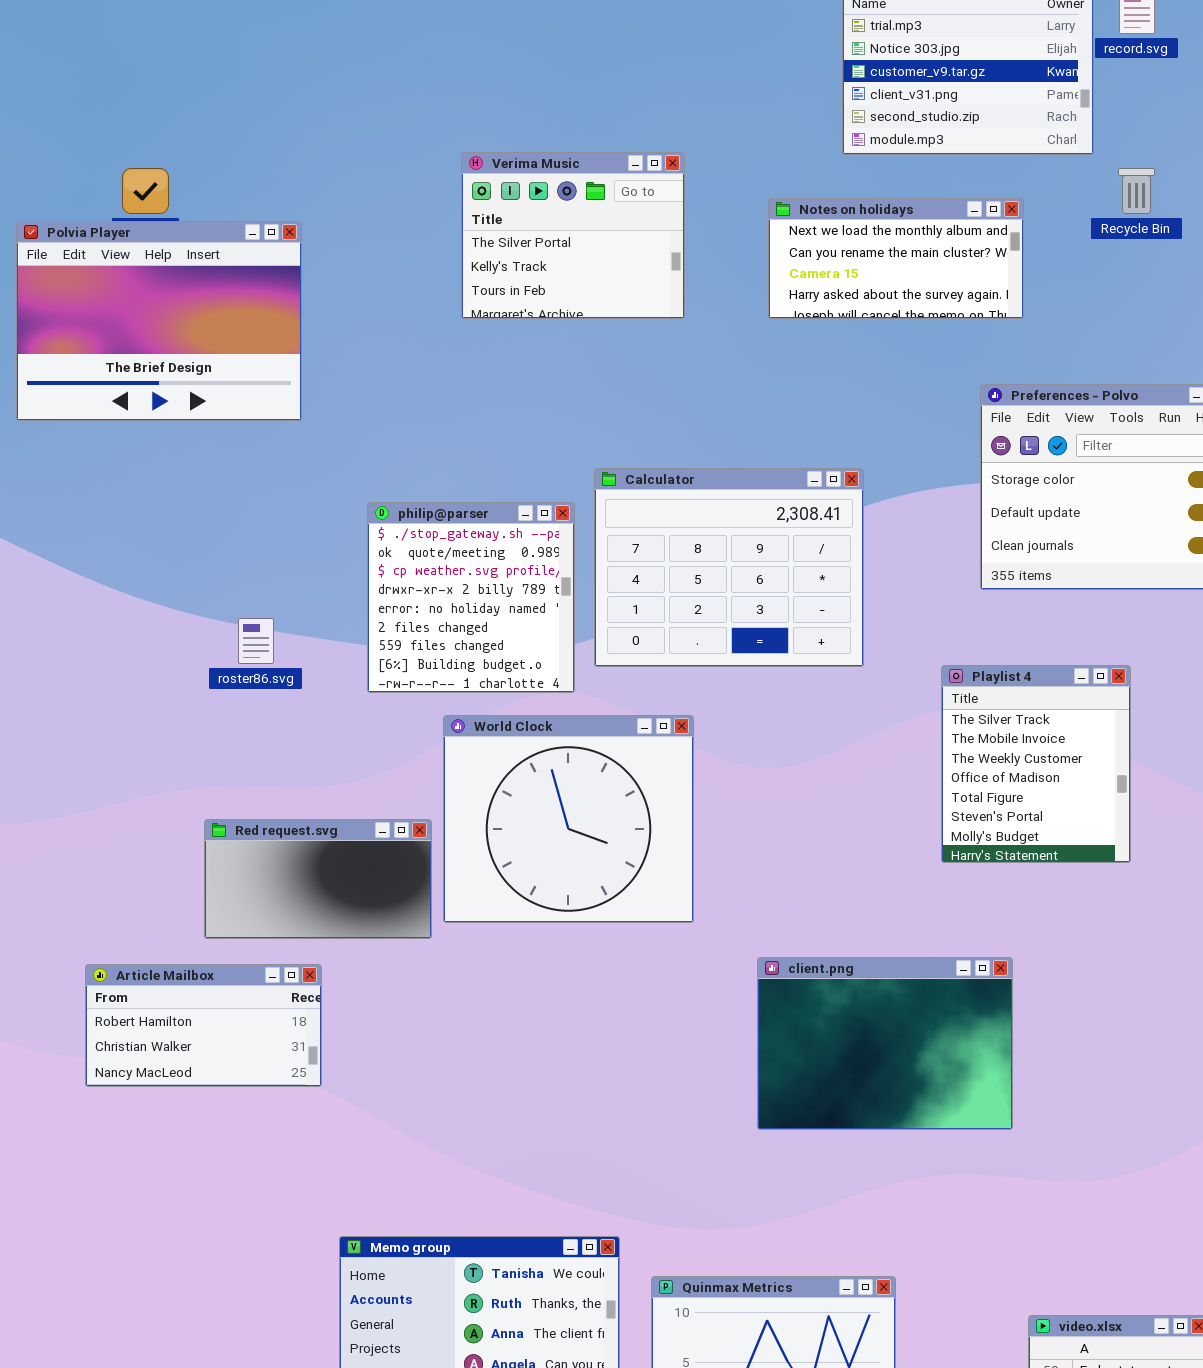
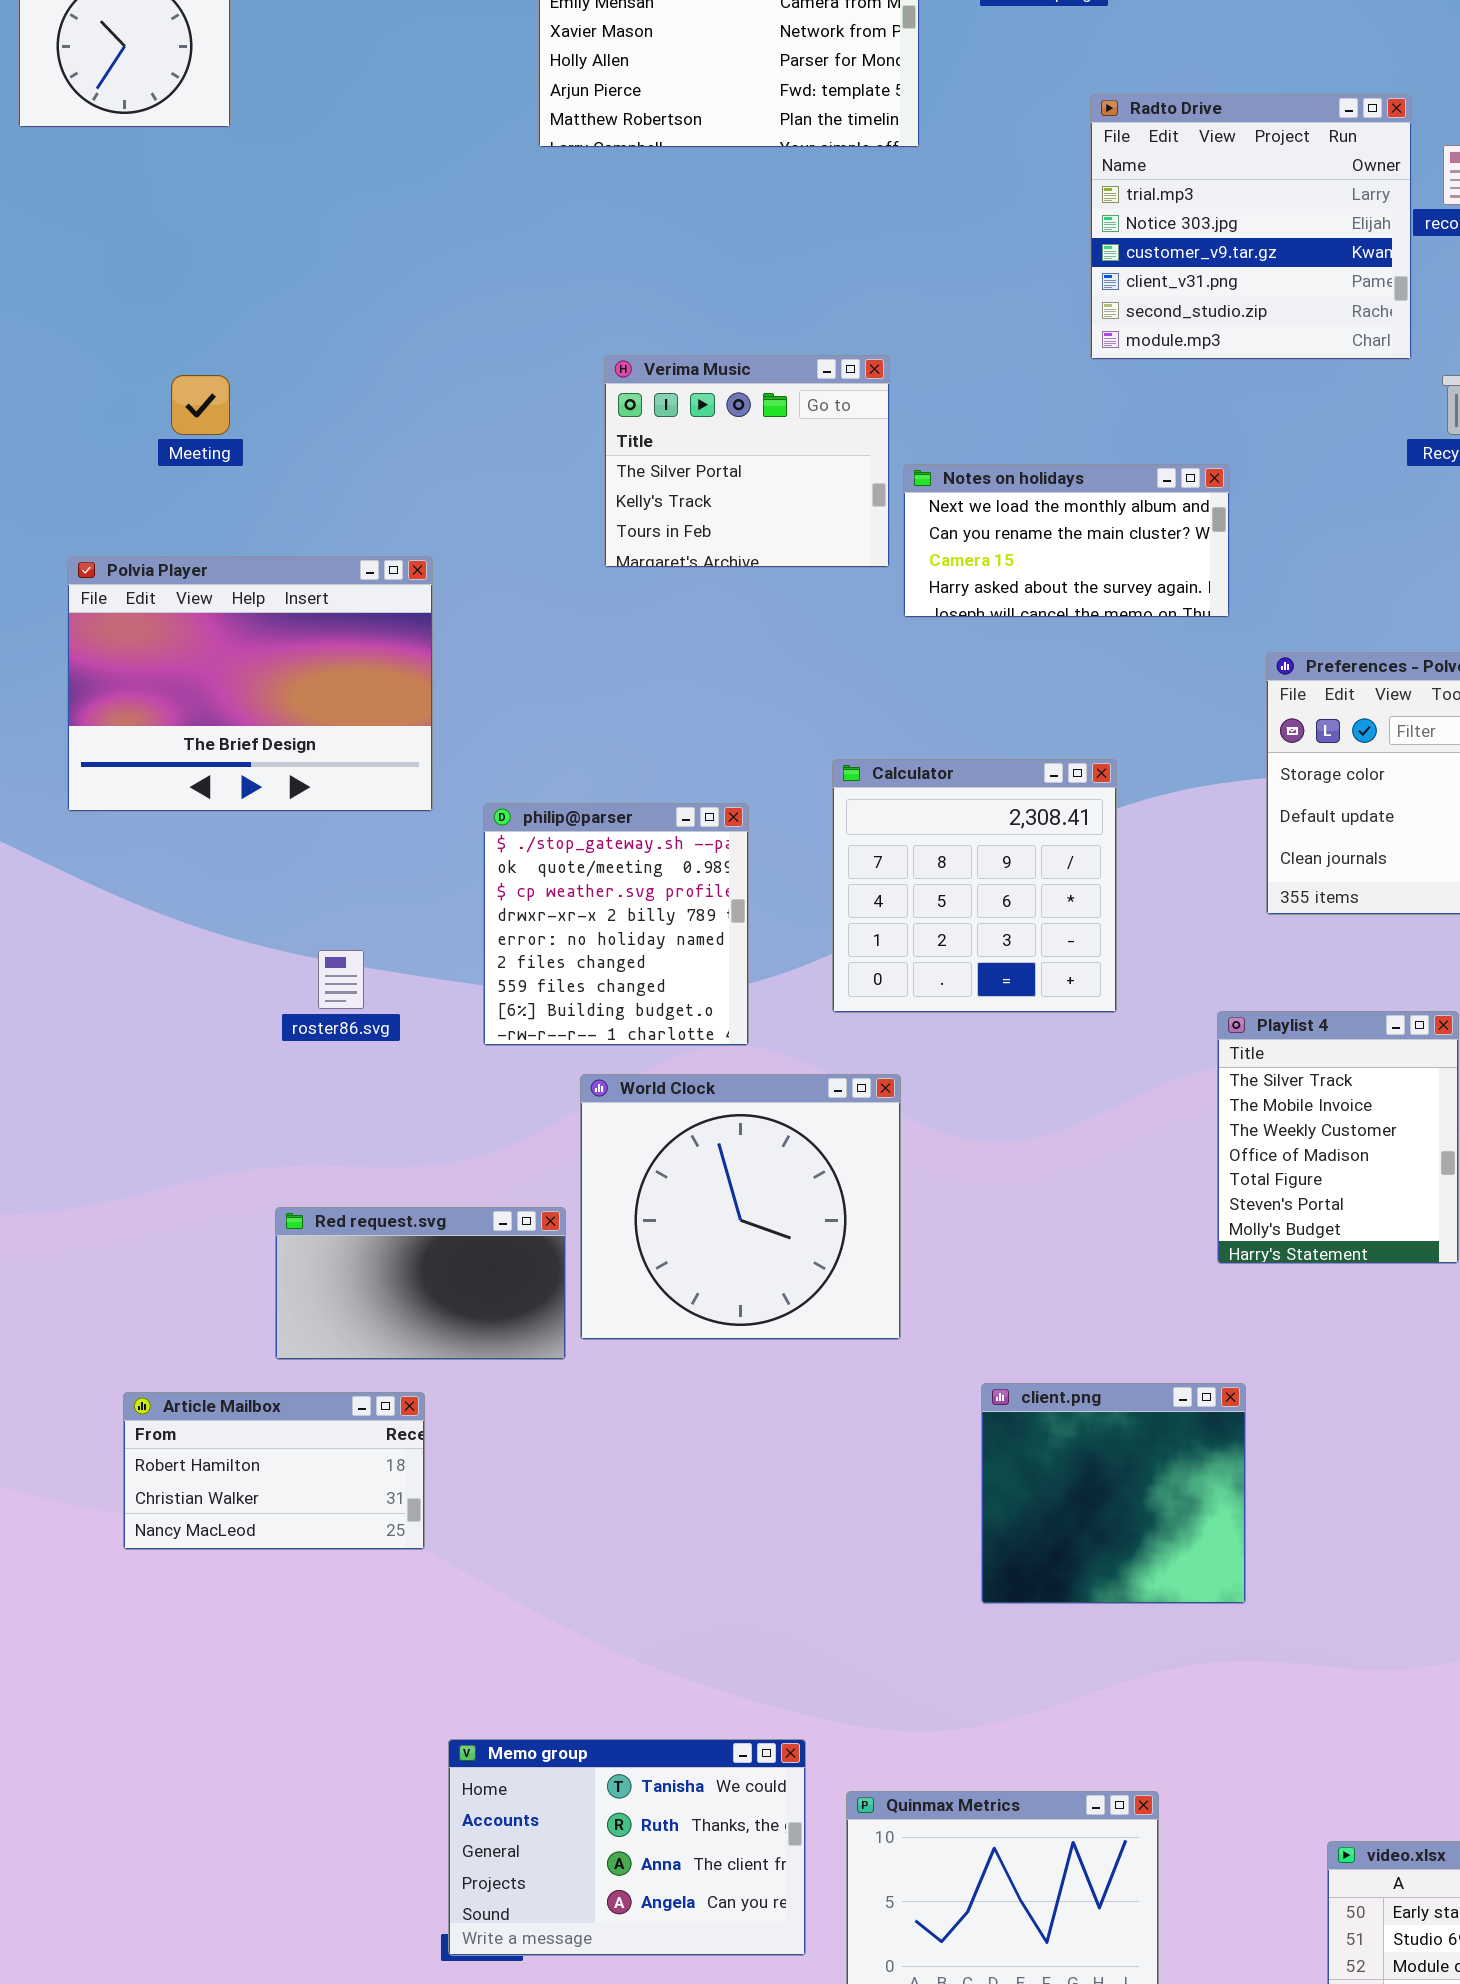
Notes on holidays: [768,198,1024,319] -> [903,464,1230,618], moved
Polvia Player: [16,221,302,421] -> [67,556,433,812], moved
Calculator: [594,468,864,667] -> [832,759,1117,1013], resized
client.png: [757,957,1013,1130] -> [981,1383,1246,1604], resized

